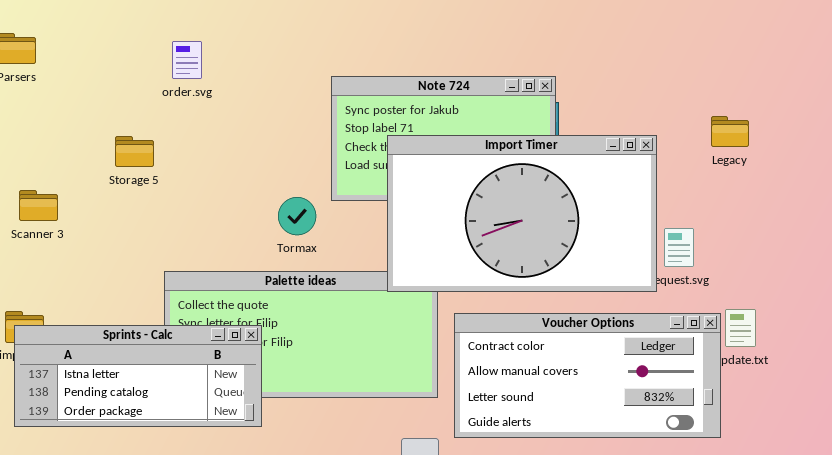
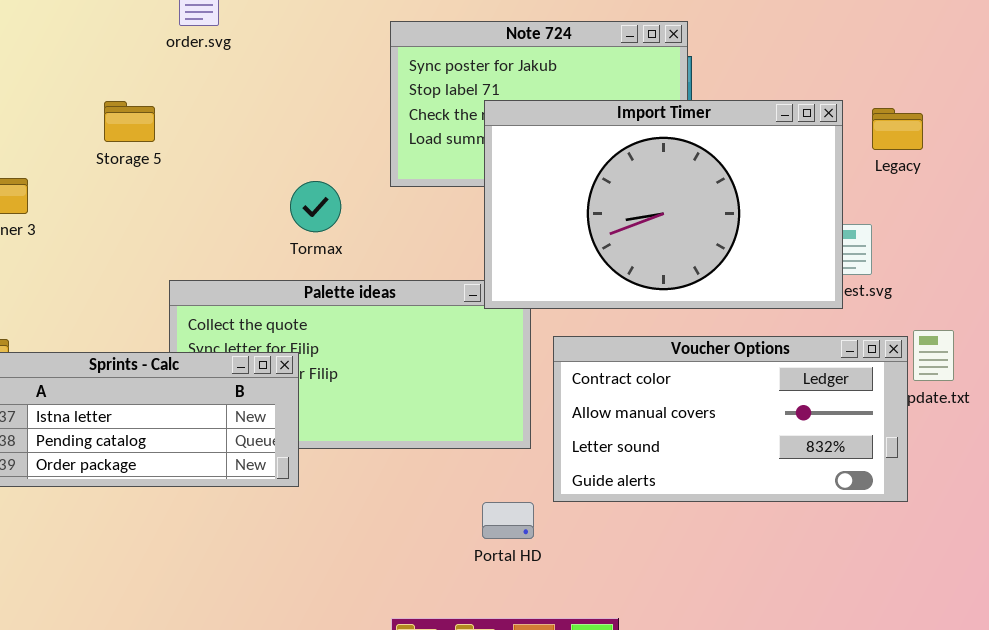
Legacy: [711,116,749,147] -> [872,108,923,150], moved
Import Timer: [387,135,657,292] -> [484,100,843,309], moved
Tormax: [278,197,316,235] -> [290,181,341,232], moved

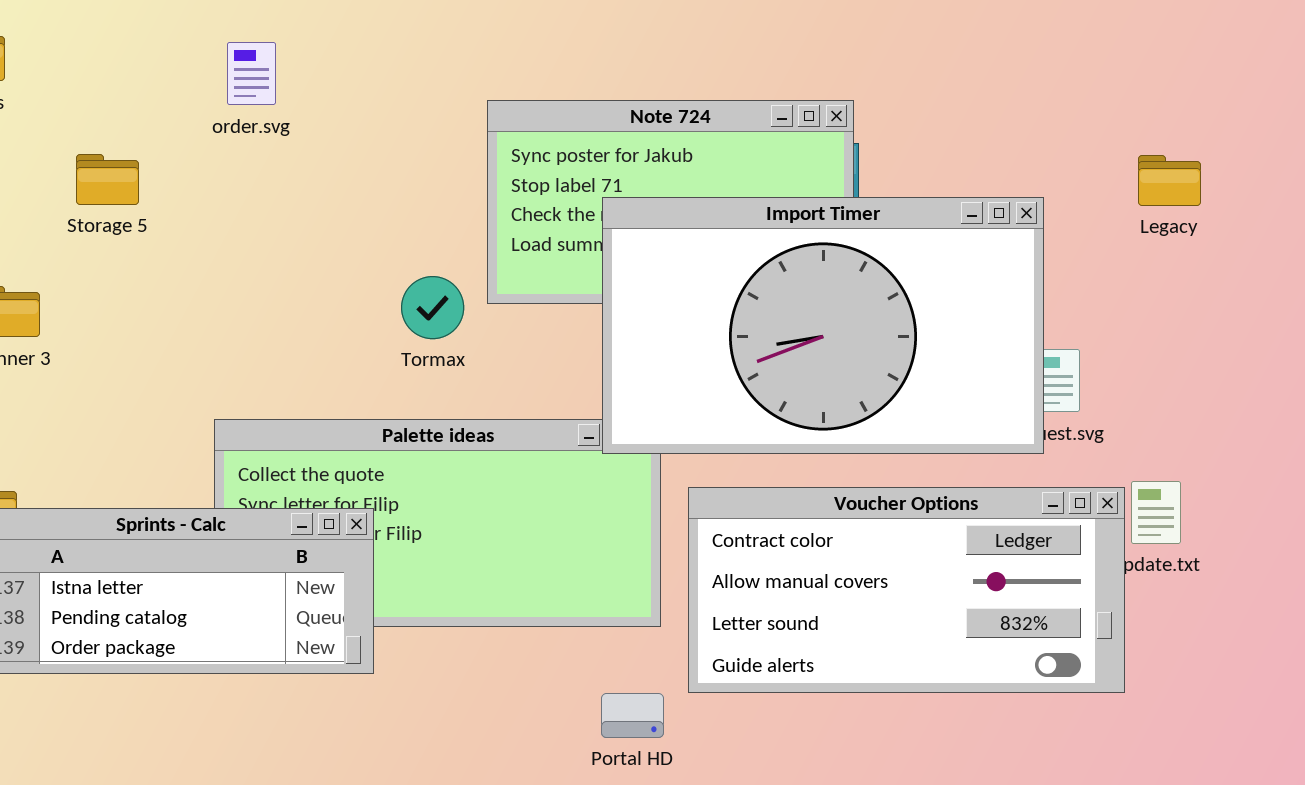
Storage 5: [104,101,155,142] -> [76,154,139,205], moved
Legacy: [872,108,923,150] -> [1138,155,1201,206], moved
Tormax: [290,181,341,232] -> [401,276,464,339], moved

